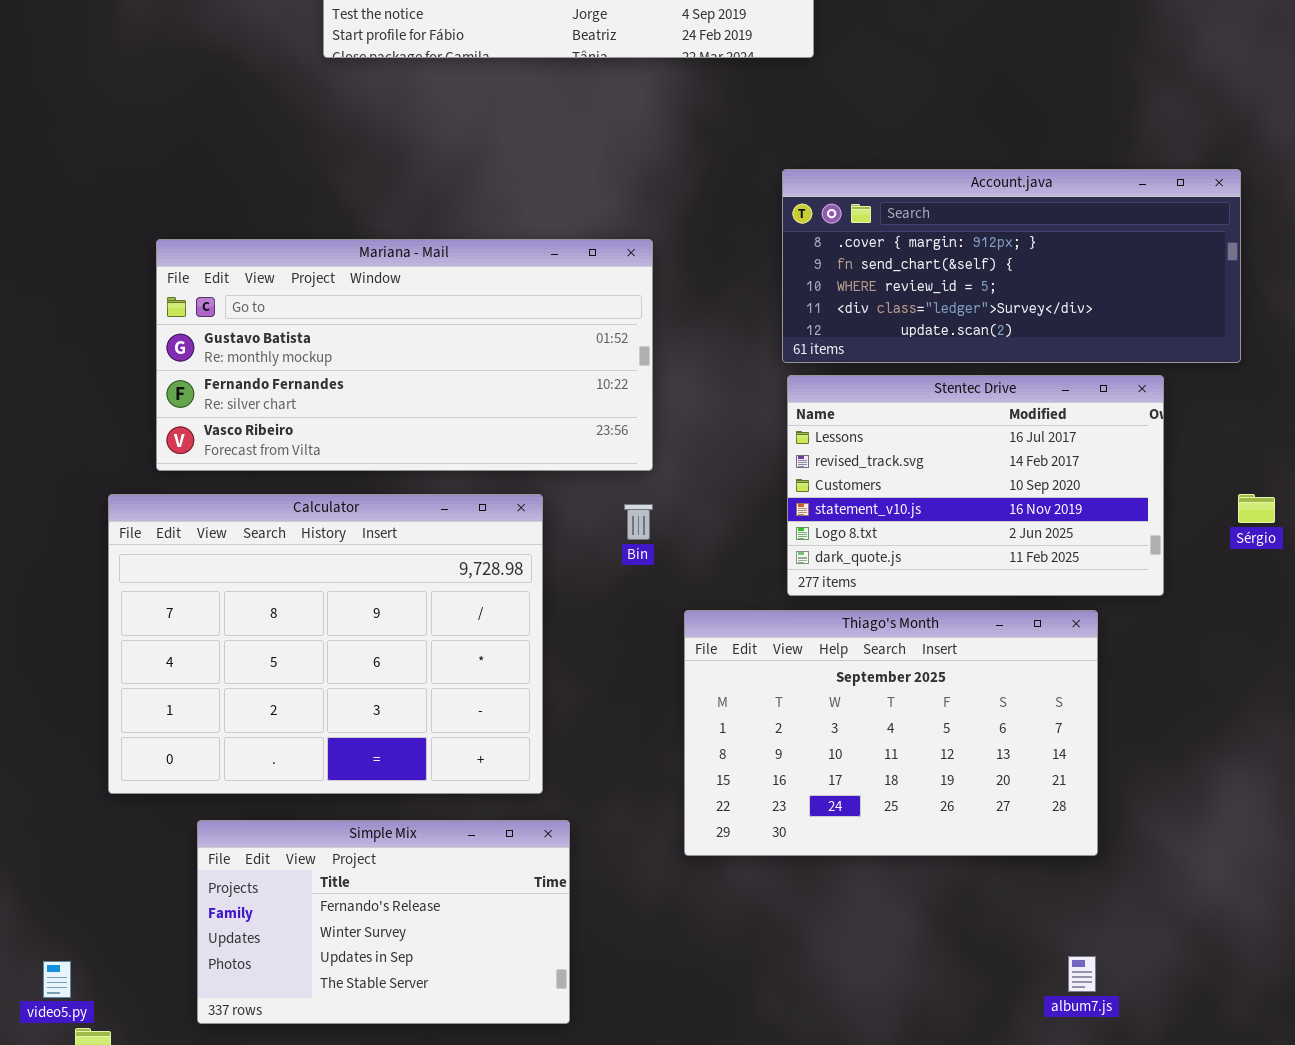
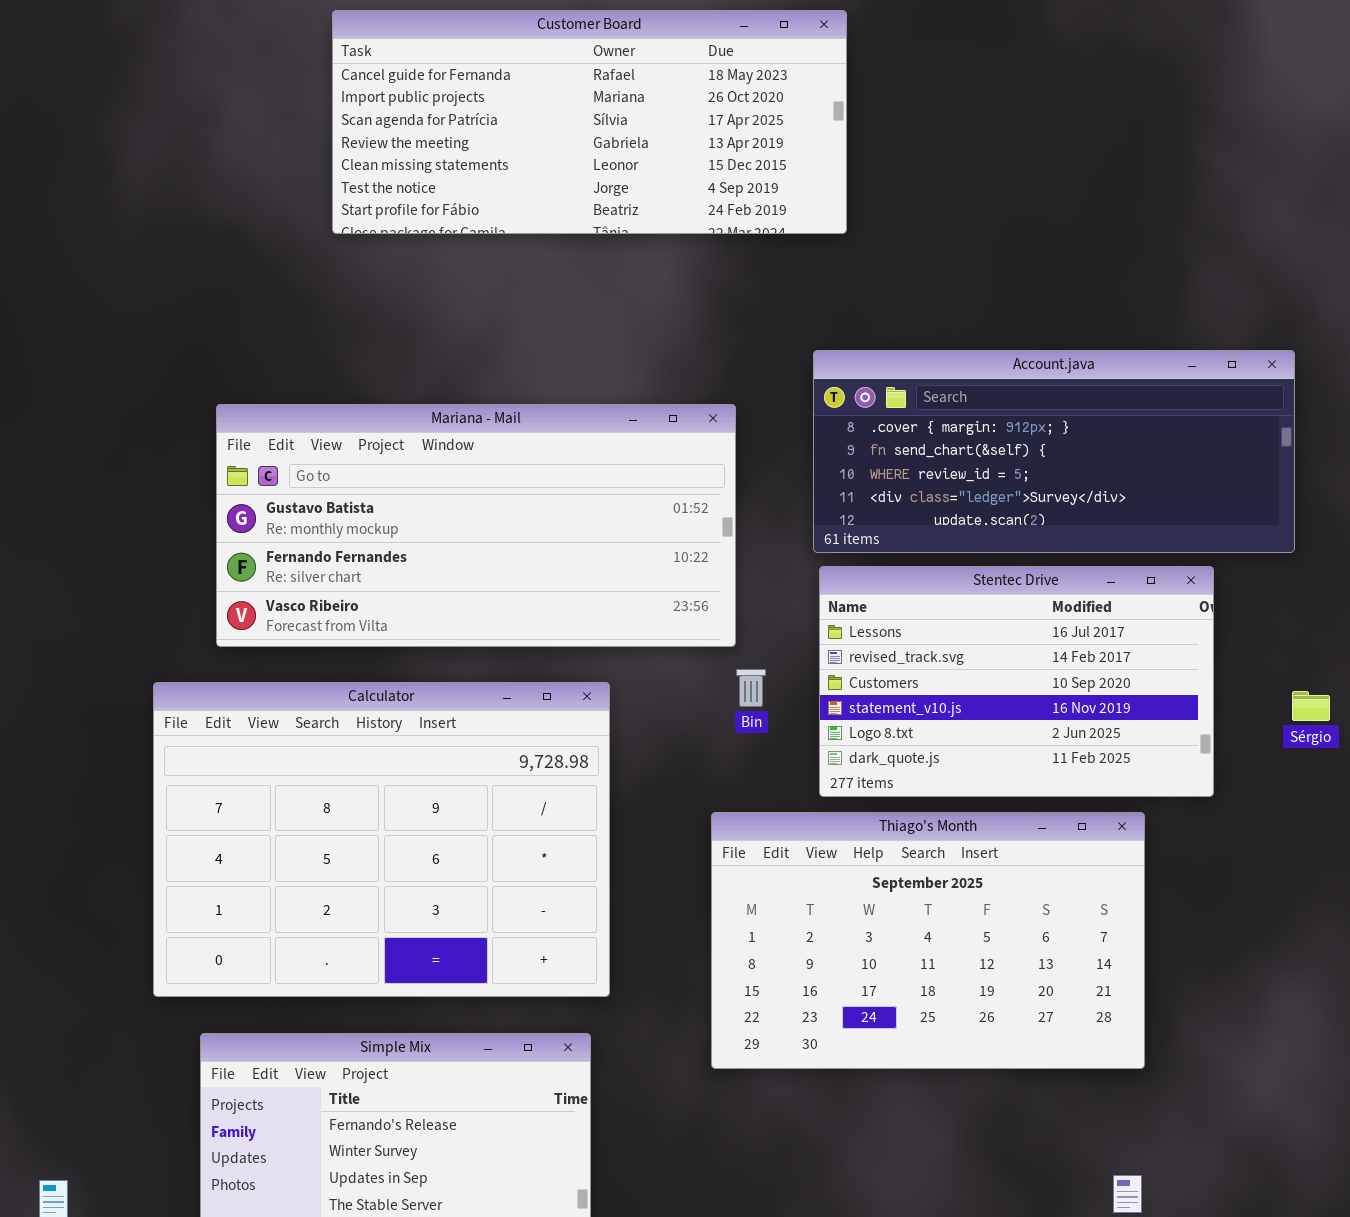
Mariana - Mail: [156,239,653,471] -> [216,404,736,647], moved
Calculator: [108,494,543,794] -> [153,682,610,997], moved
Bin: [624,504,653,540] -> [736,669,766,707], moved

